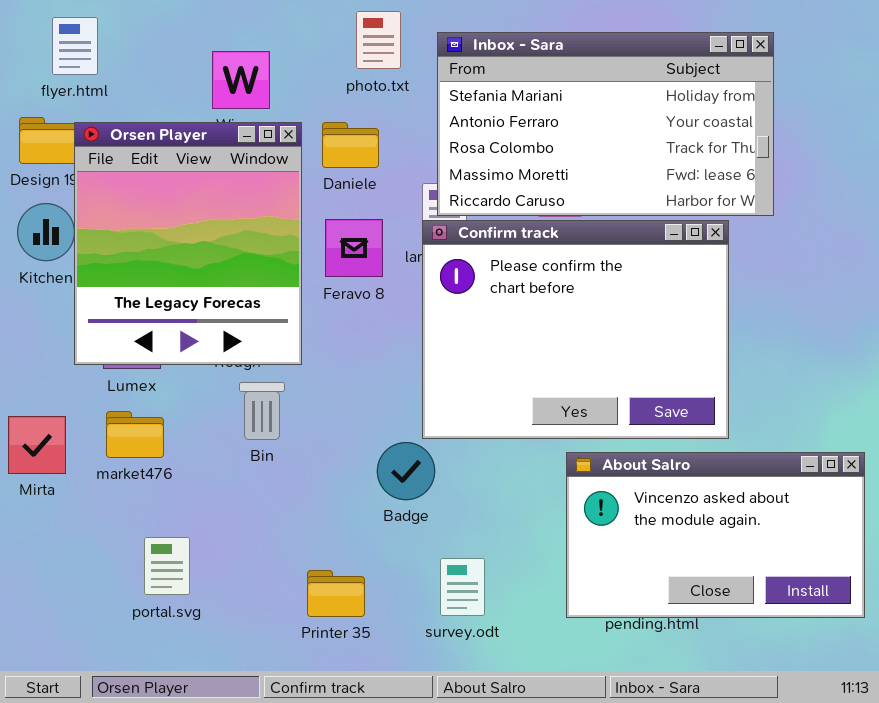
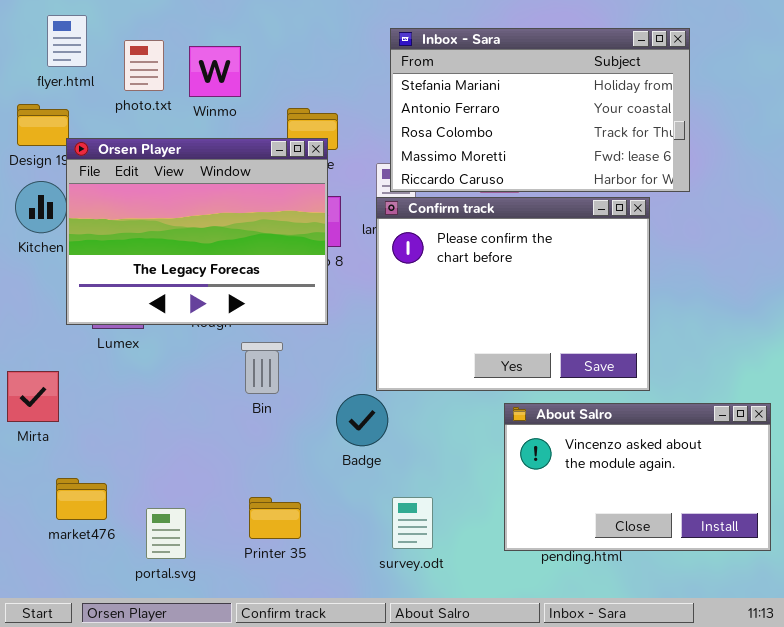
photo.txt: [356,11,401,69] -> [124,40,164,91], moved
Orsen Player: [74,122,302,365] -> [66,138,328,325], resized
Bin: [239,382,285,440] -> [241,342,283,394], moved
market476: [106,411,164,458] -> [56,478,107,520], moved
portal.svg: [144,537,190,595] -> [146,508,186,559], moved
Printer 35: [307,570,365,617] -> [249,497,301,539], moved

